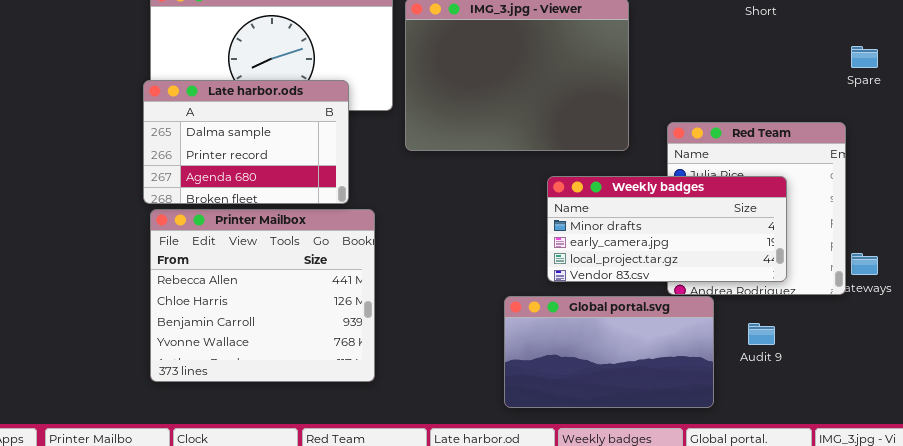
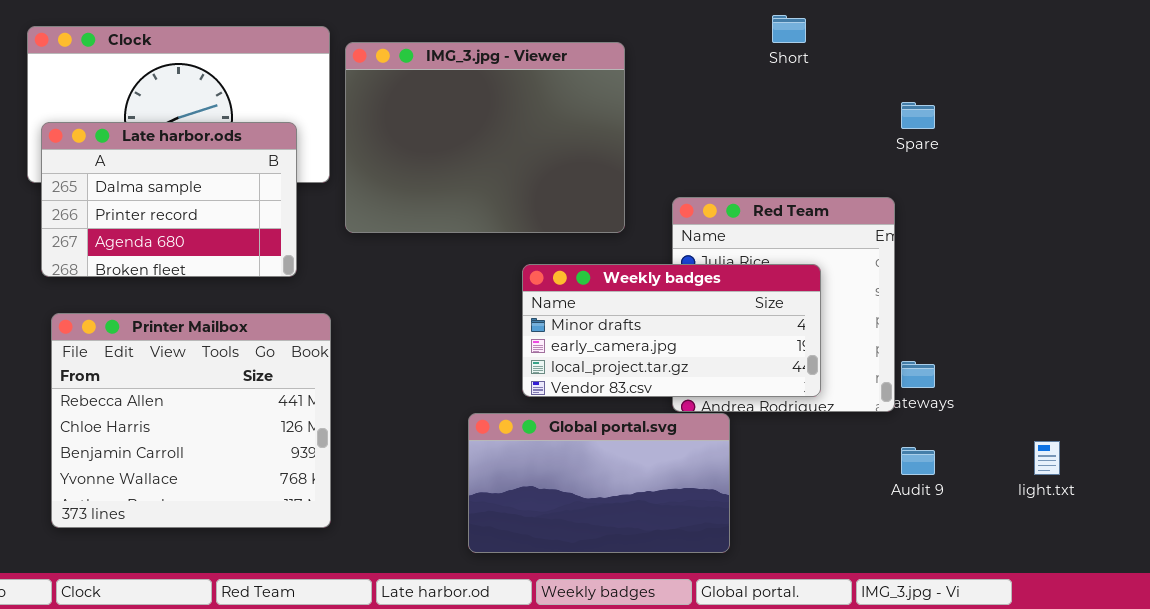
Late harbor.ods: [143,80,349,204] -> [41,122,297,277], moved
Printer Mailbox: [150,209,375,382] -> [51,313,331,528], moved
Audit 9: [748,323,775,345] -> [901,447,935,475], moved

